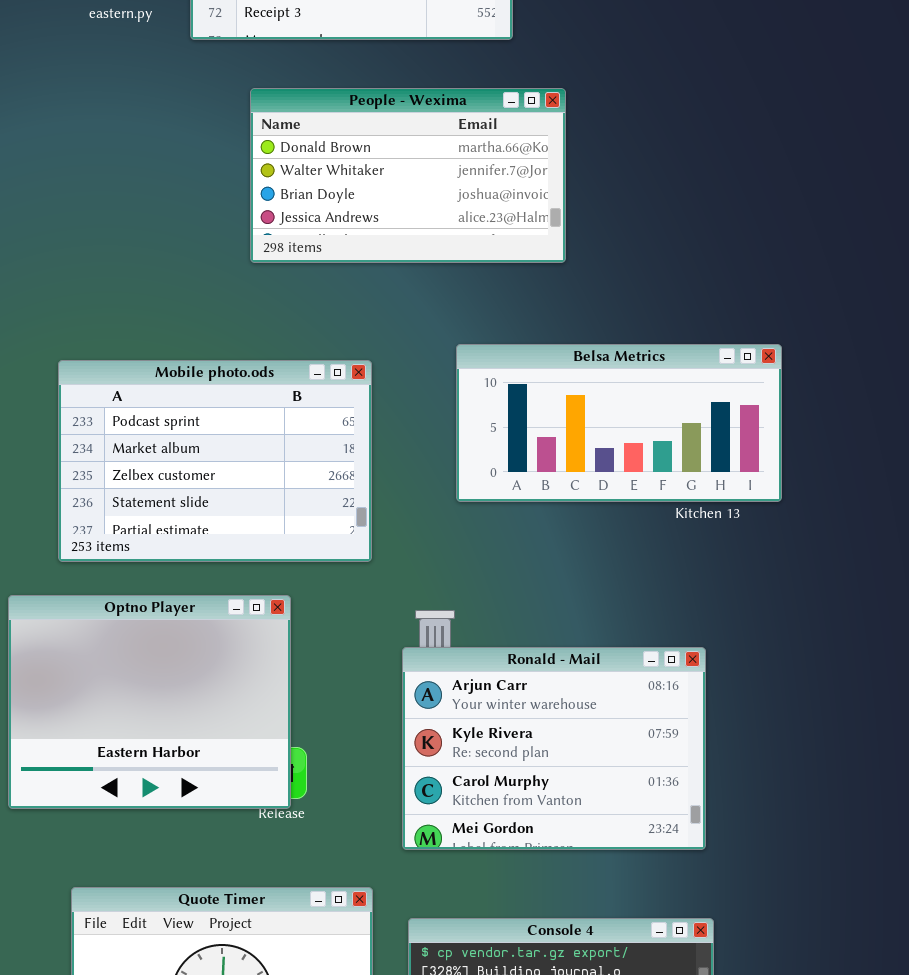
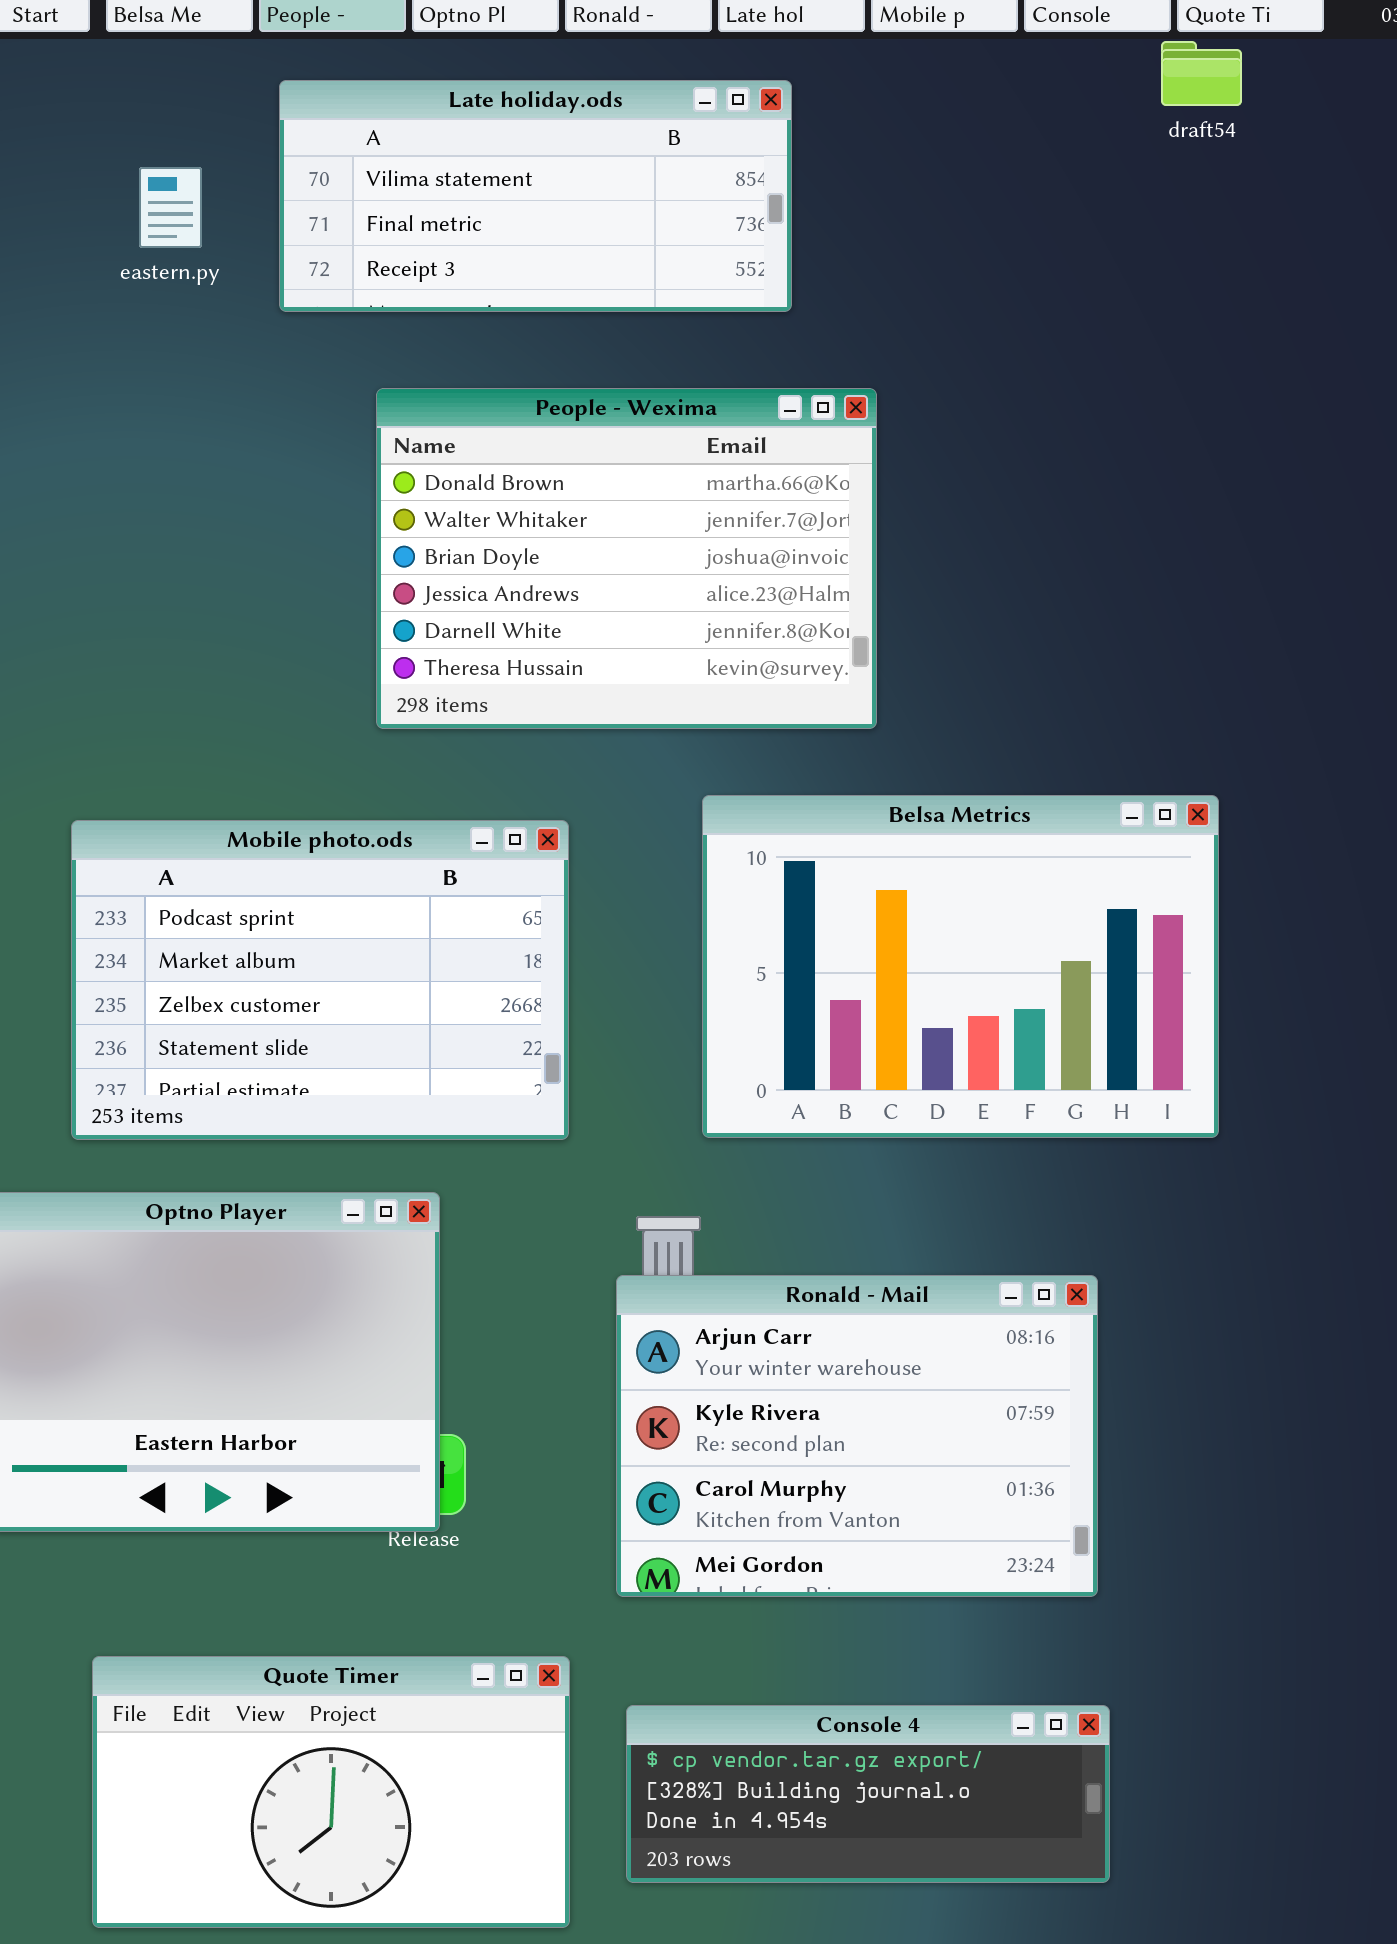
People - Wexima: [250,88,566,263] -> [376,388,877,729], resized
Belsa Metrics: [456,344,782,502] -> [702,795,1219,1138], resized

